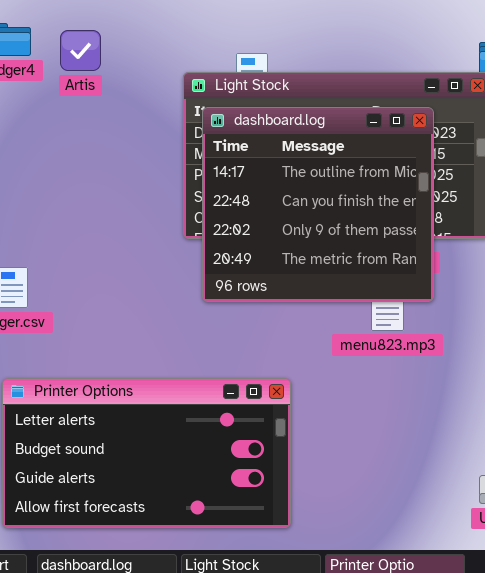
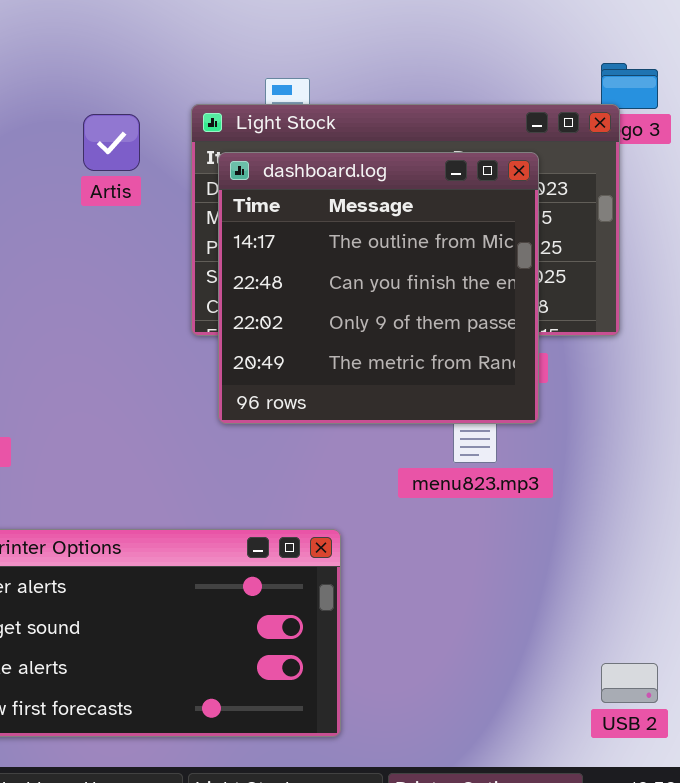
Artis: [60,30,101,71] -> [83,114,140,171], moved

